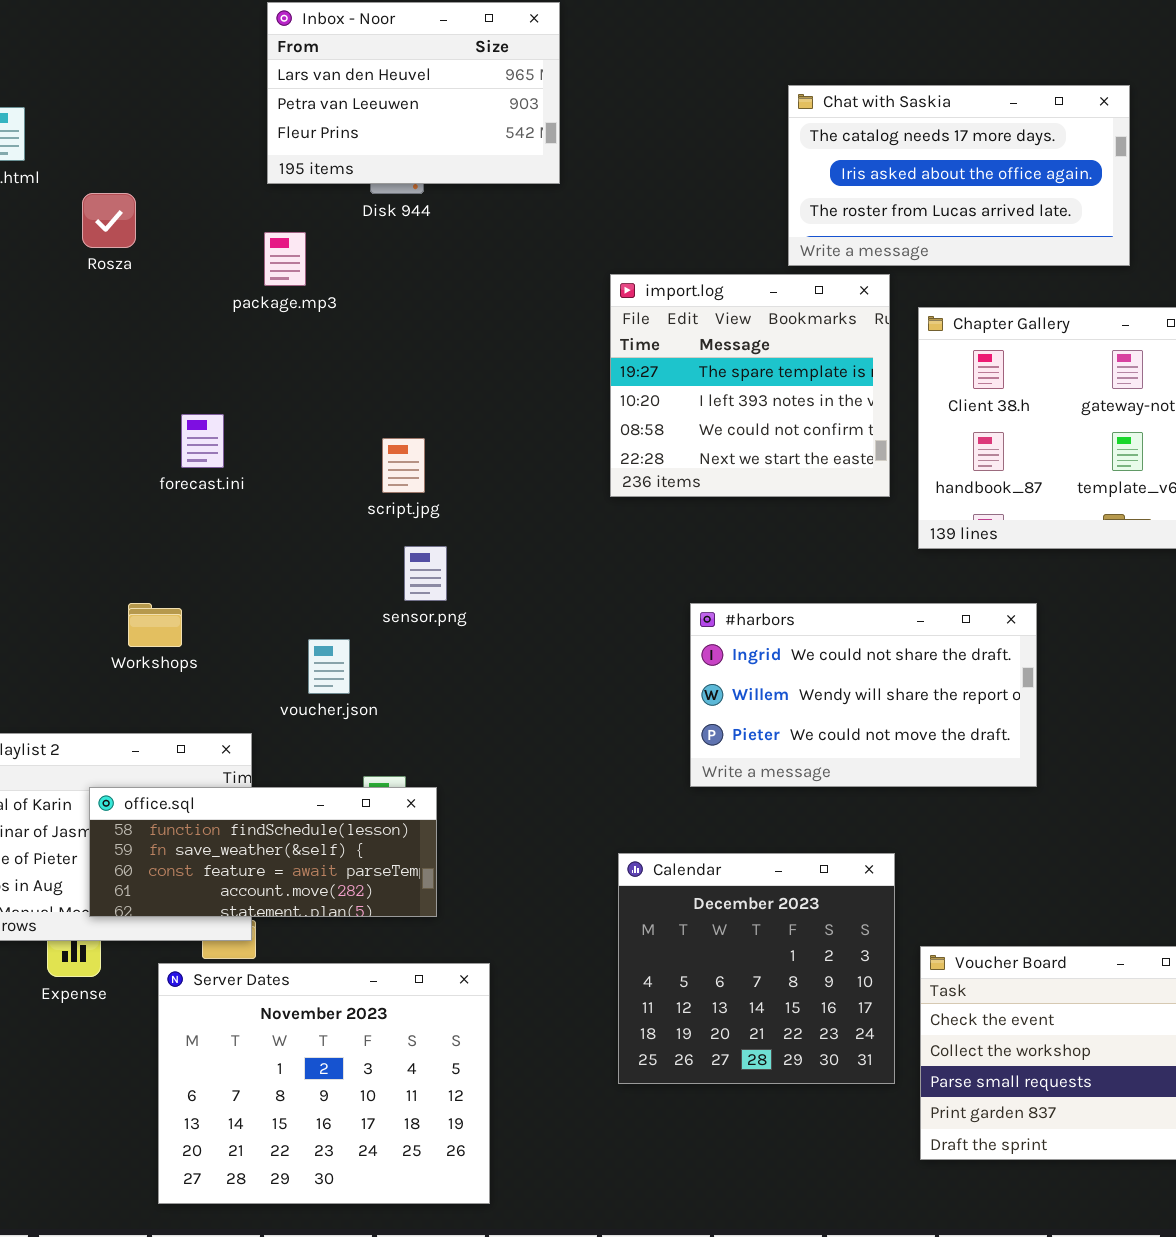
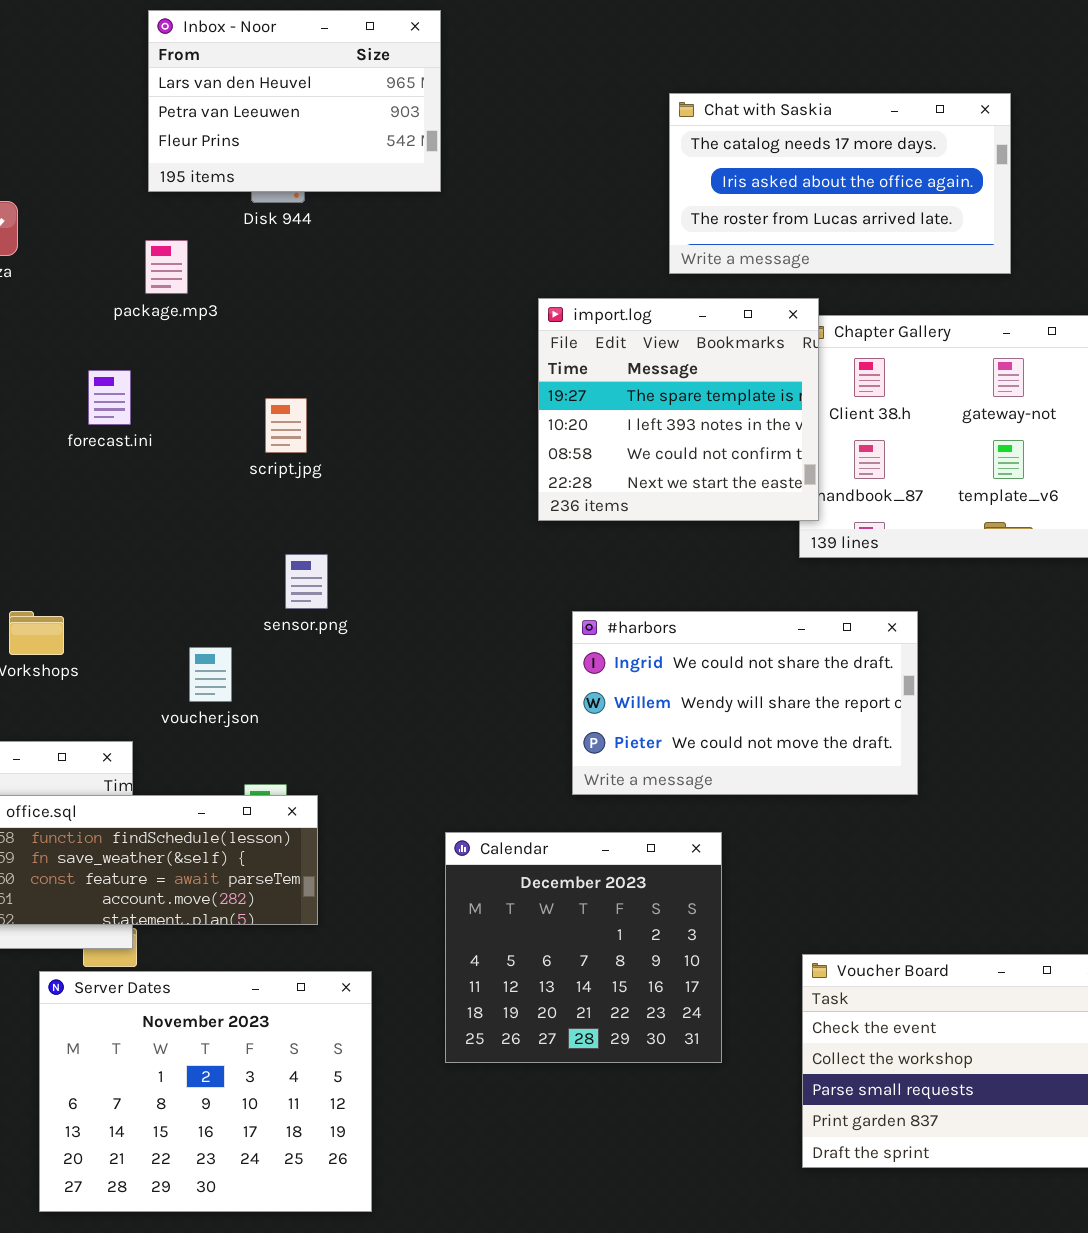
import.log: [610,274,890,497] -> [538,298,819,521], moved
forecast.ini: [181,414,224,468] -> [88,370,131,425], moved
script.jpg: [382,438,425,493] -> [265,398,307,453], moved
Calendar: [618,853,895,1084] -> [445,832,722,1063], moved

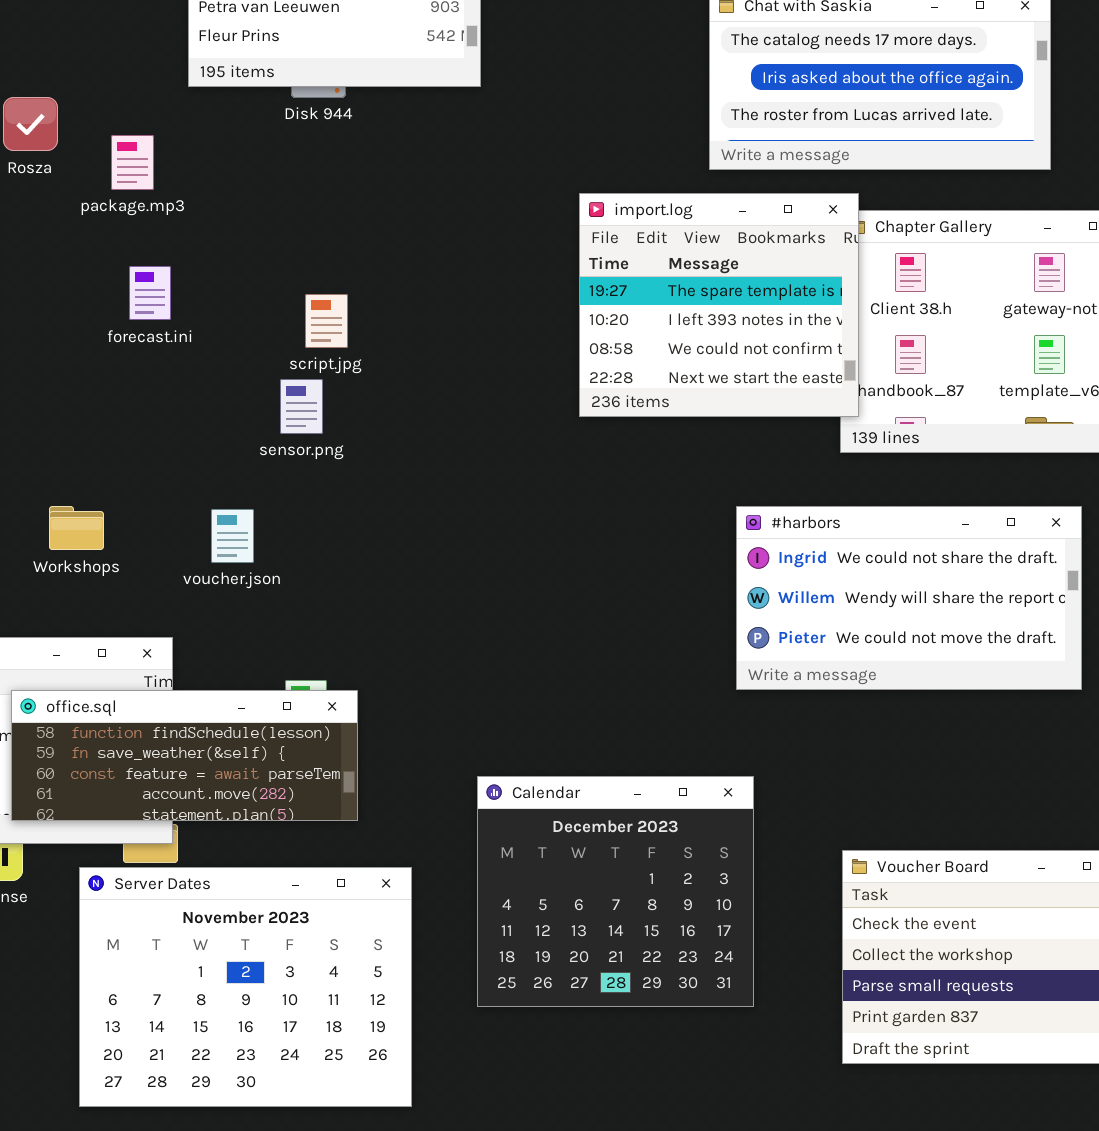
package.mp3: [145,240,188,294] -> [111,135,154,190], moved
sensor.png: [285,554,328,609] -> [280,379,323,434], moved
#harbors: [572,611,918,795] -> [736,506,1082,690], moved
voucher.json: [189,647,232,702] -> [211,509,254,563], moved
Calendar: [445,832,722,1063] -> [477,776,754,1007], moved

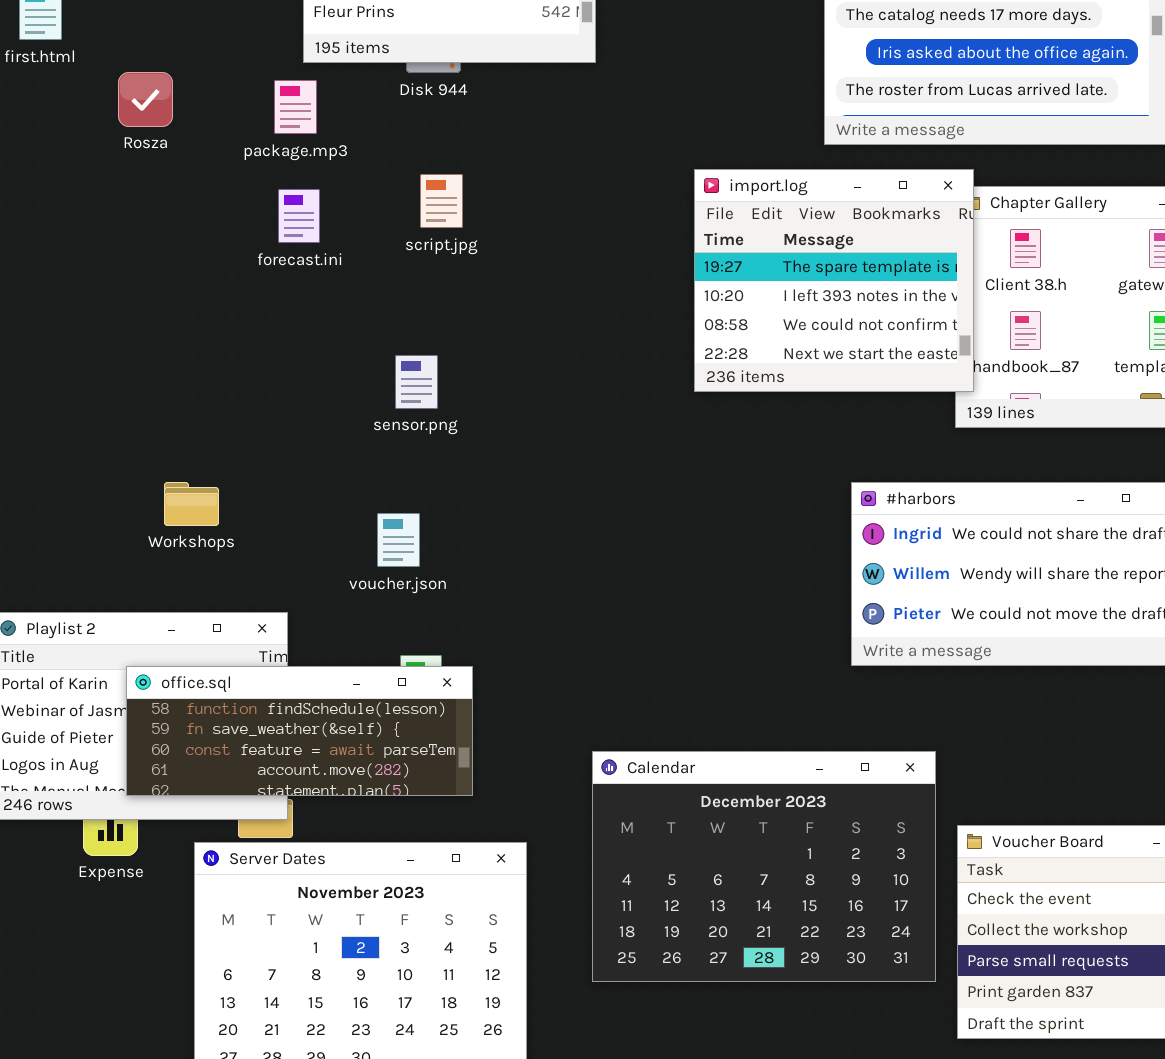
package.mp3: [111,135,154,190] -> [274,80,317,134], moved
forecast.ini: [129,266,171,320] -> [278,189,320,243], moved
script.jpg: [305,294,348,348] -> [420,174,463,228], moved
voucher.json: [211,509,254,563] -> [377,513,420,567], moved
Calendar: [477,776,754,1007] -> [592,751,936,982], resized

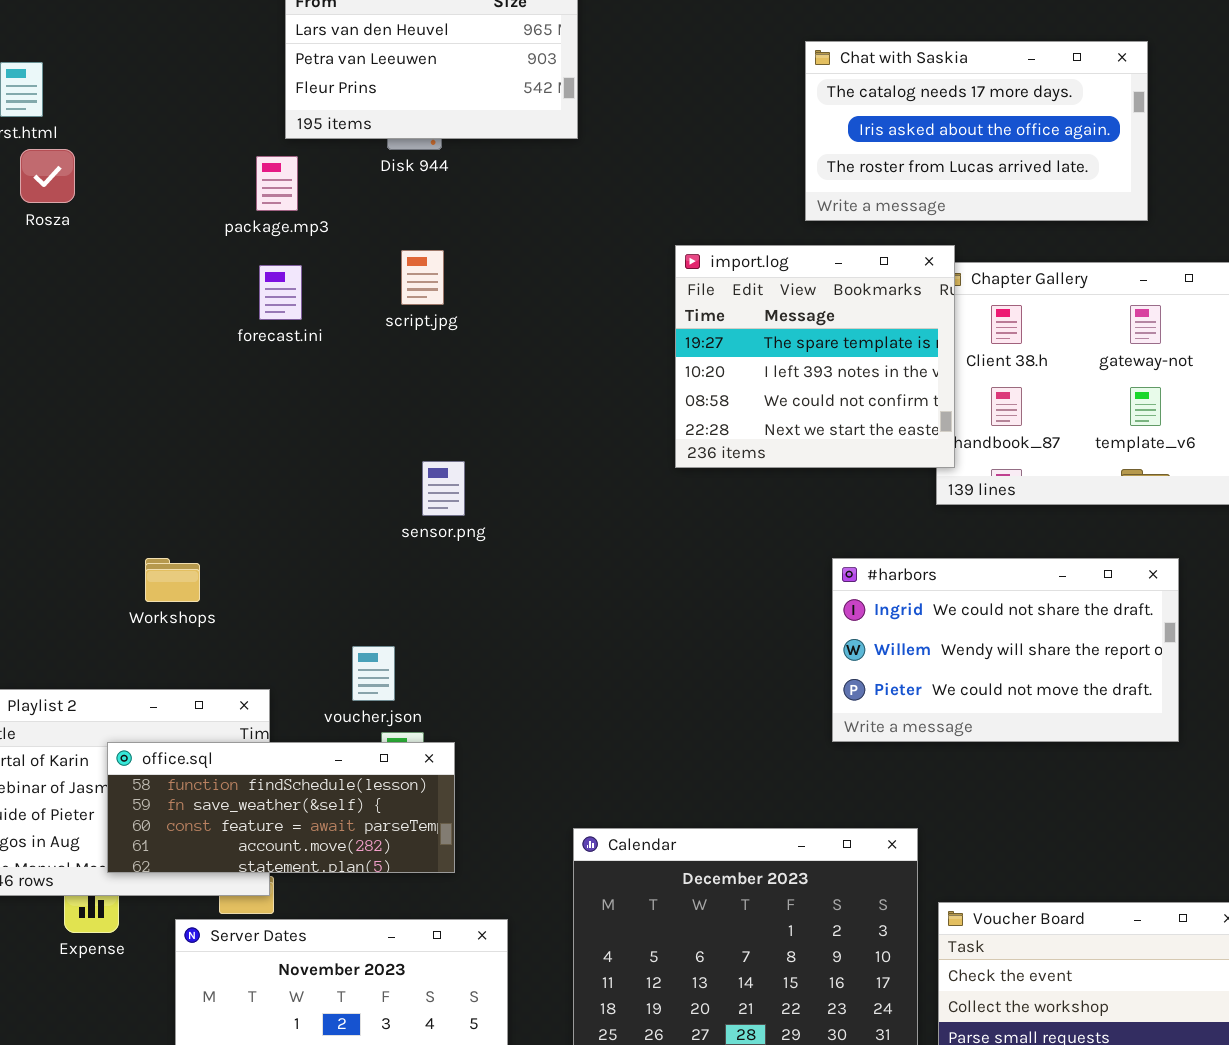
Rosza: [118,72,173,127] -> [20,149,75,203], moved
sensor.png: [395,355,438,409] -> [422,461,465,516], moved
voucher.json: [377,513,420,567] -> [352,646,395,701], moved

